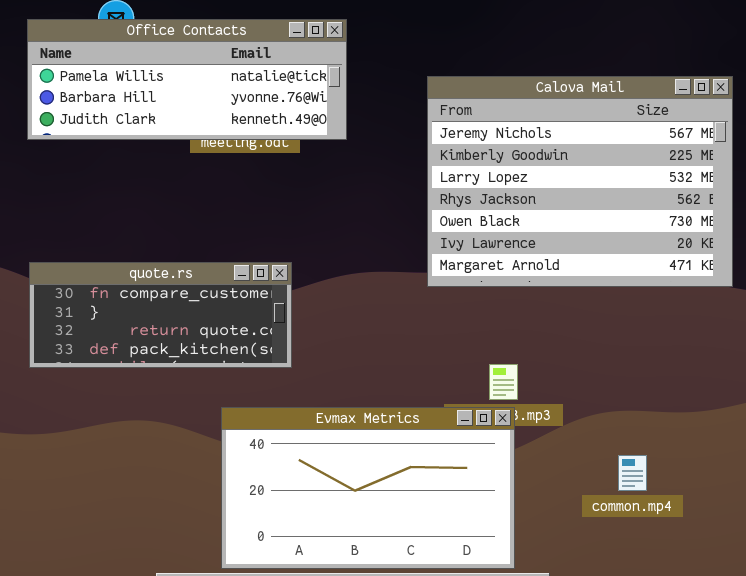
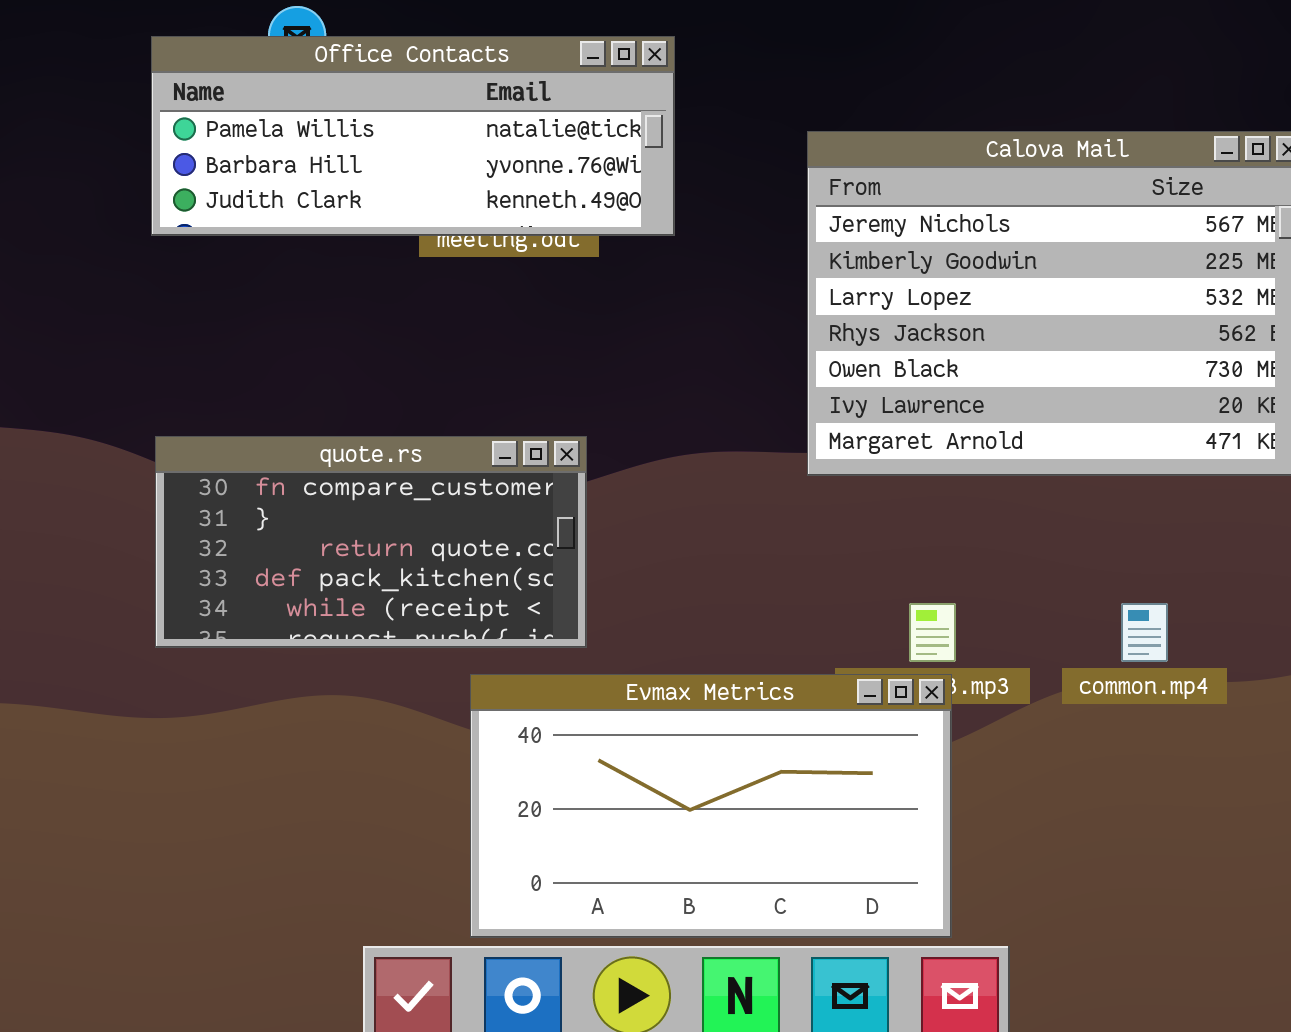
quote.rs: [29,262,292,368] -> [155,436,587,648], resized
common.mp4: [618,455,647,491] -> [1121,603,1168,662], moved

